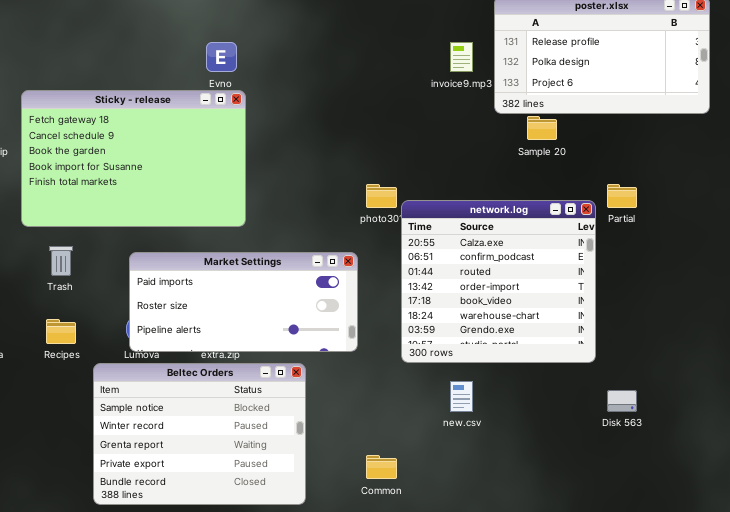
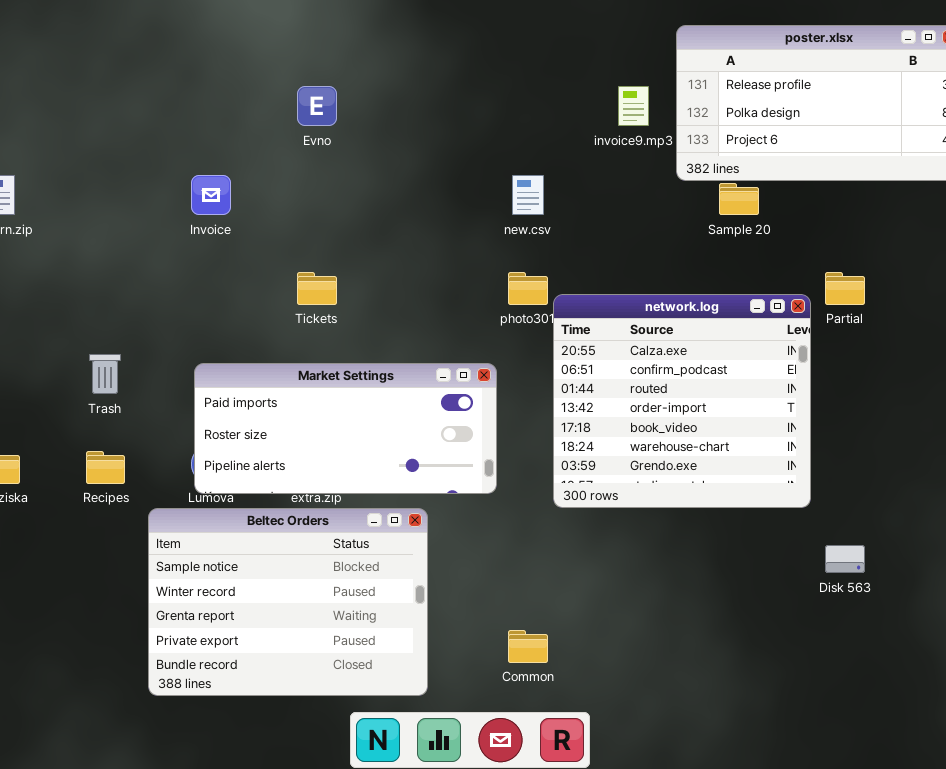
Sticky - release: [21,90,246,227] -> none, closed
new.csv: [450,381,473,412] -> [512,175,544,215], moved

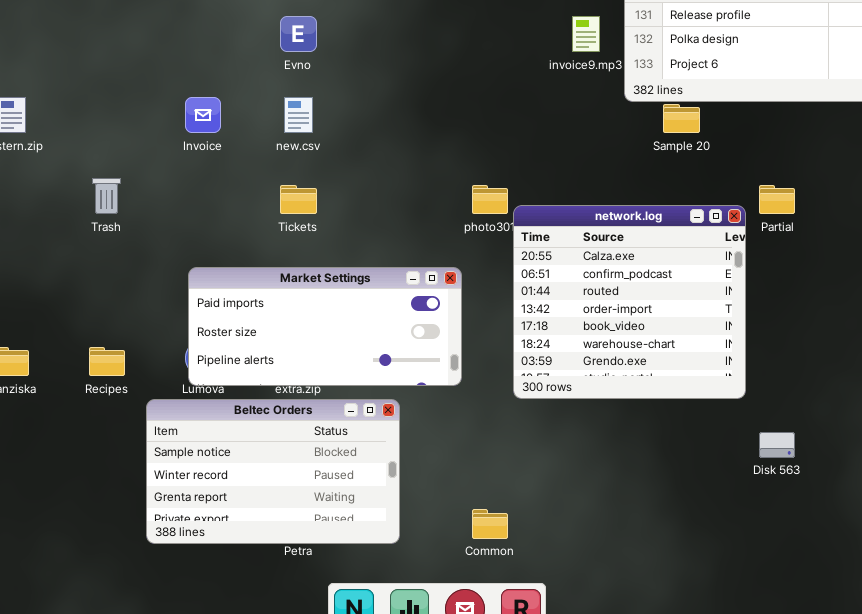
new.csv: [512,175,544,215] -> [284,97,313,133], moved
Trash: [89,354,121,394] -> [92,178,121,214], moved
Beltec Orders: [148,508,428,696] -> [146,399,400,544], resized

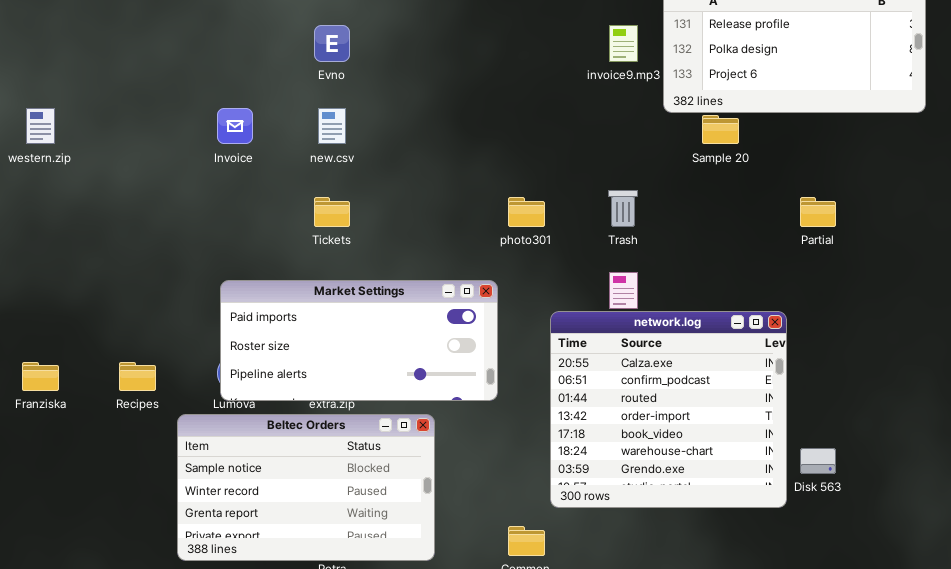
Trash: [92,178,121,214] -> [608,190,638,227], moved
network.log: [513,205,746,399] -> [550,311,787,508], moved

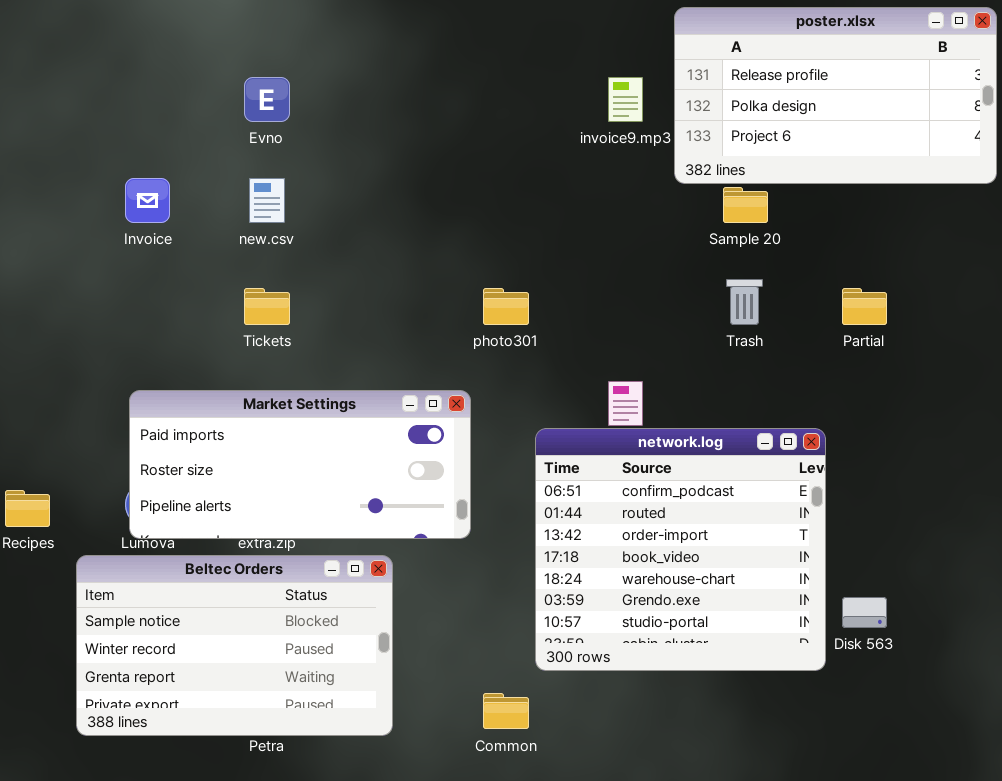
Trash: [608,190,638,227] -> [726,279,763,325], moved
network.log: [550,311,787,508] -> [535,428,826,671], scrolled down 1 row

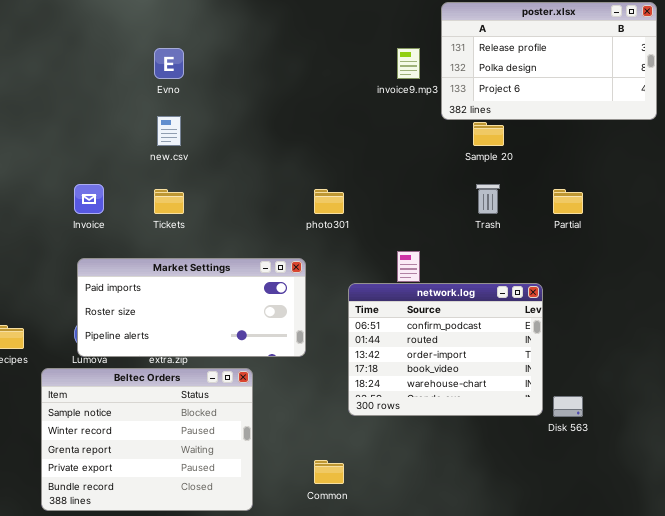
Invoice: [125,178,170,223] -> [74,184,104,214], moved
network.log: [535,428,826,671] -> [348,283,543,416], resized
Beltec Orders: [76,555,393,736] -> [41,368,253,511], resized

